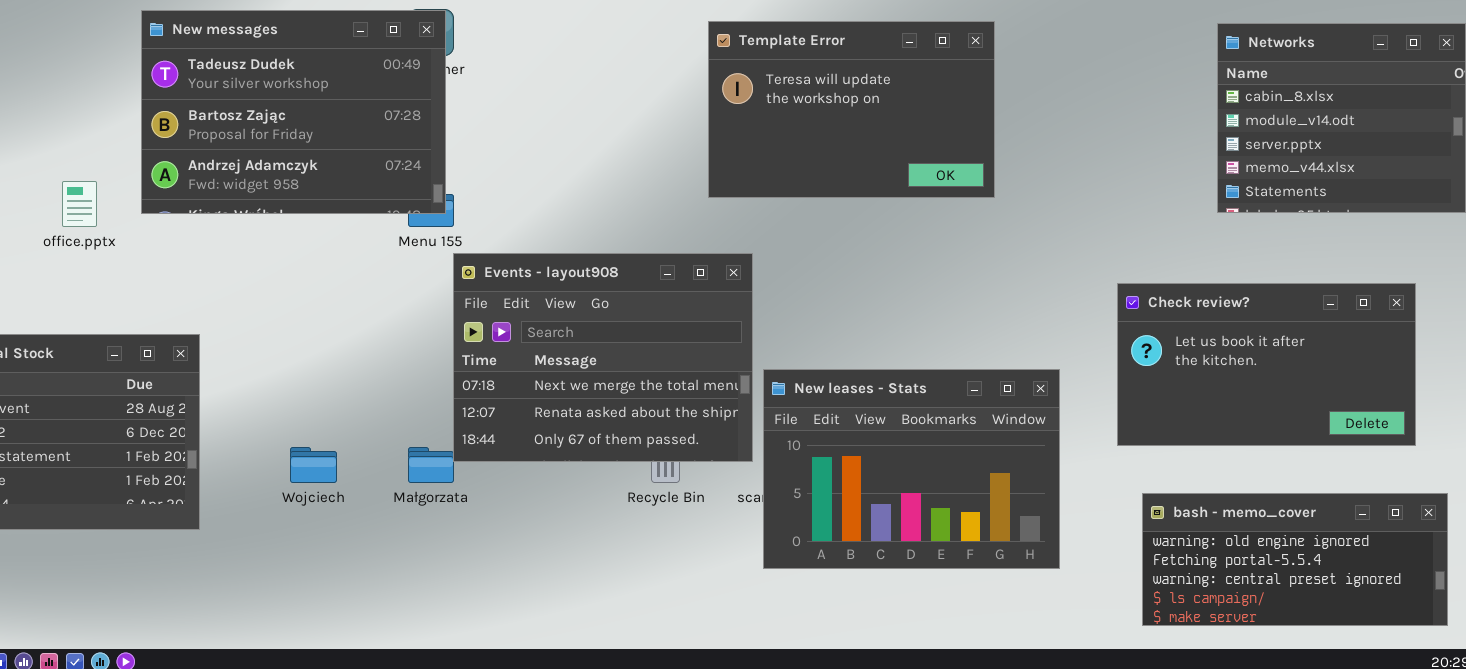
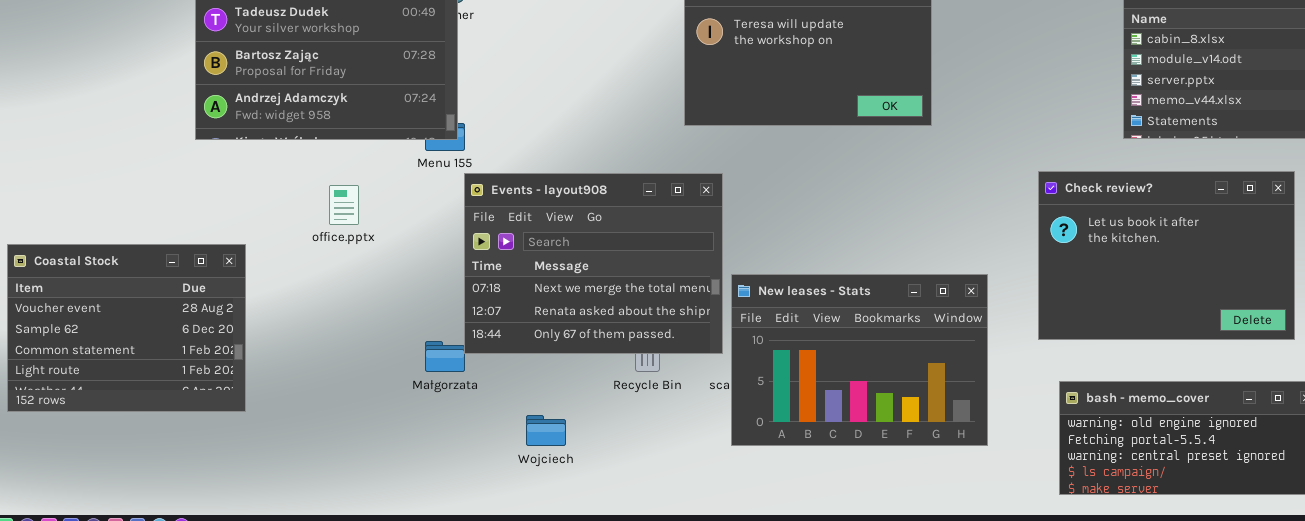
office.pptx: [62,181,97,227] -> [329,185,359,225], moved
Check review?: [1117,283,1416,446] -> [1038,171,1295,340], resized
Wojciech: [290,447,337,483] -> [526,415,566,446], moved

